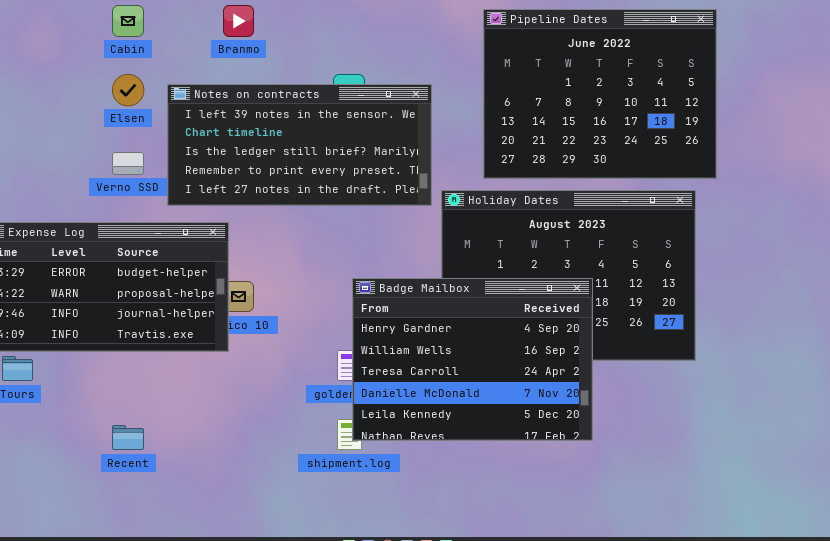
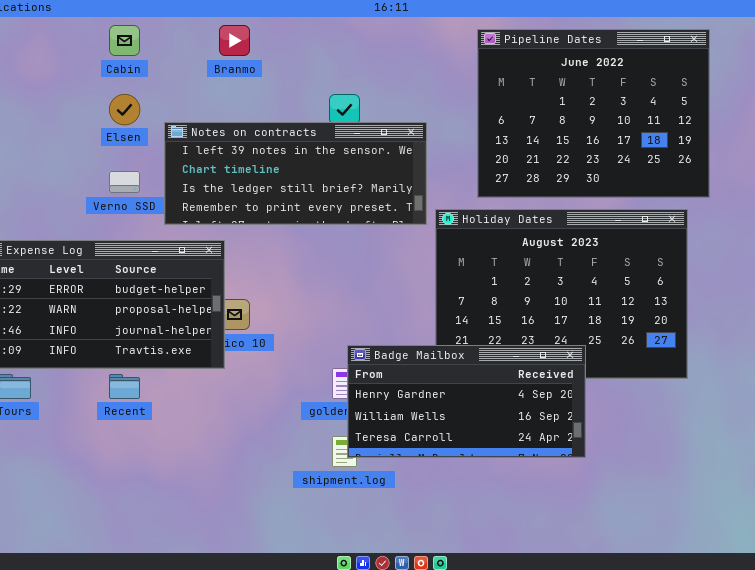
Notes on contracts: [167,84,432,206] -> [164,122,427,225], resized
Badge Mailbox: [352,278,593,441] -> [347,345,586,458], resized
Recent: [112,425,144,450] -> [109,374,140,399], moved

